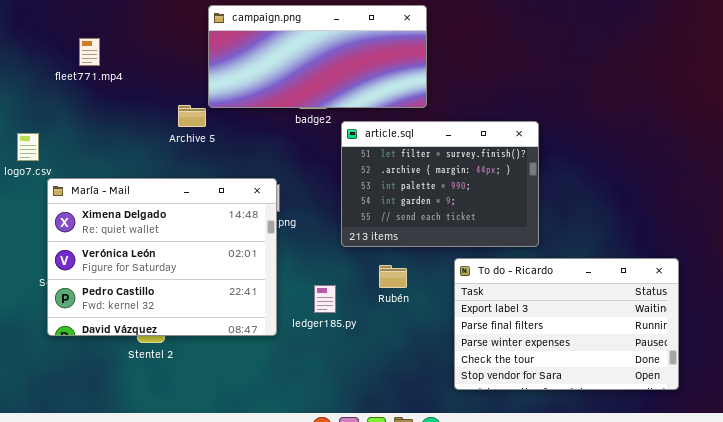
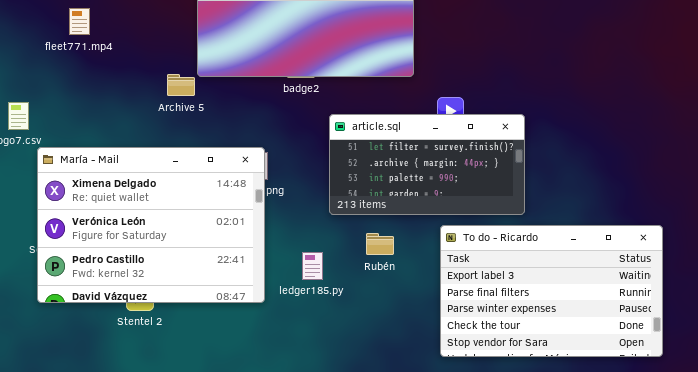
article.sql: [341,121,539,247] -> [329,114,525,215], resized

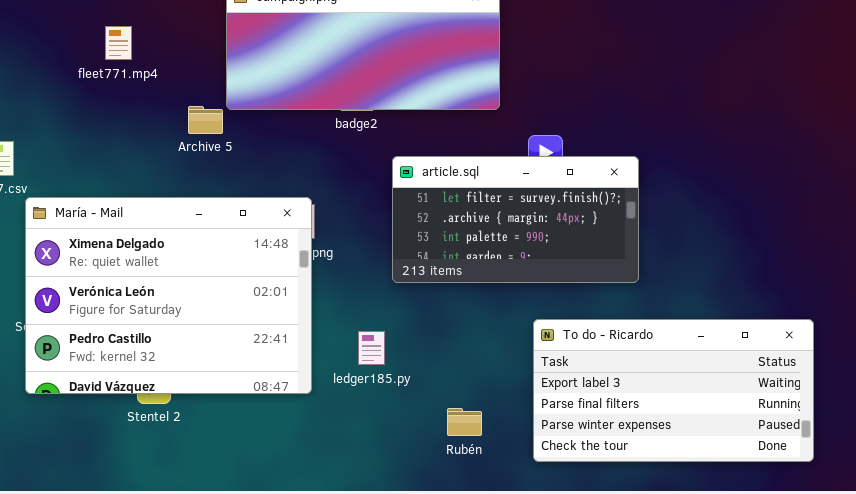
fleet771.mp4: [69,8,90,35] -> [105,26,132,60], moved
To do - Ricardo: [440,225,663,357] -> [533,319,814,462], resized
Rubén: [366,233,394,255] -> [447,408,482,436], moved

